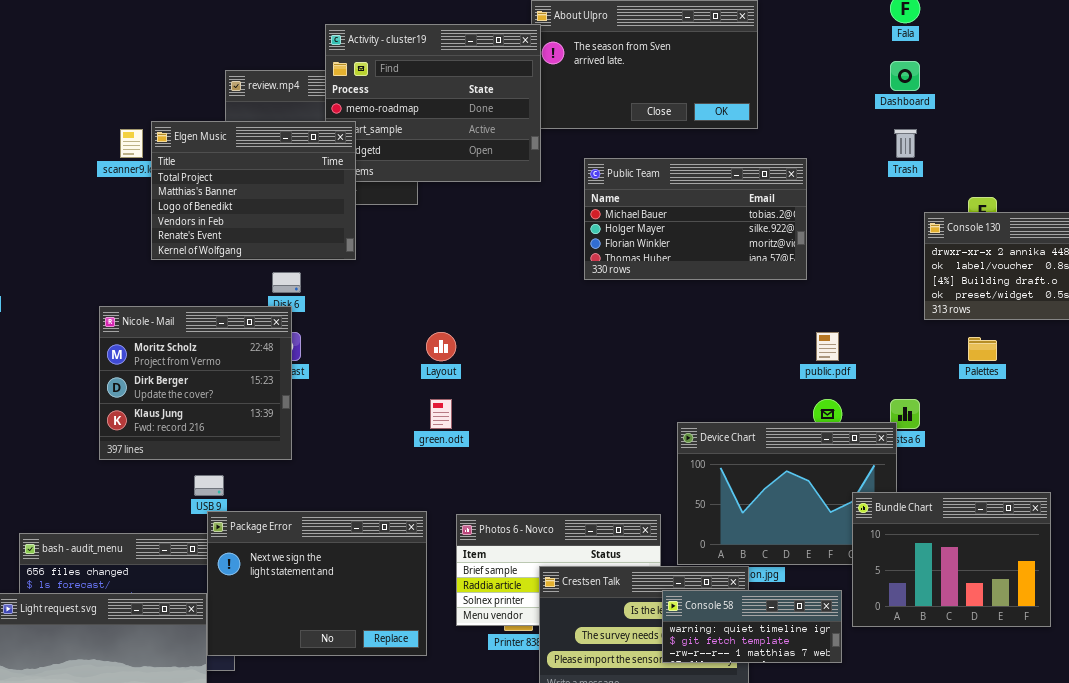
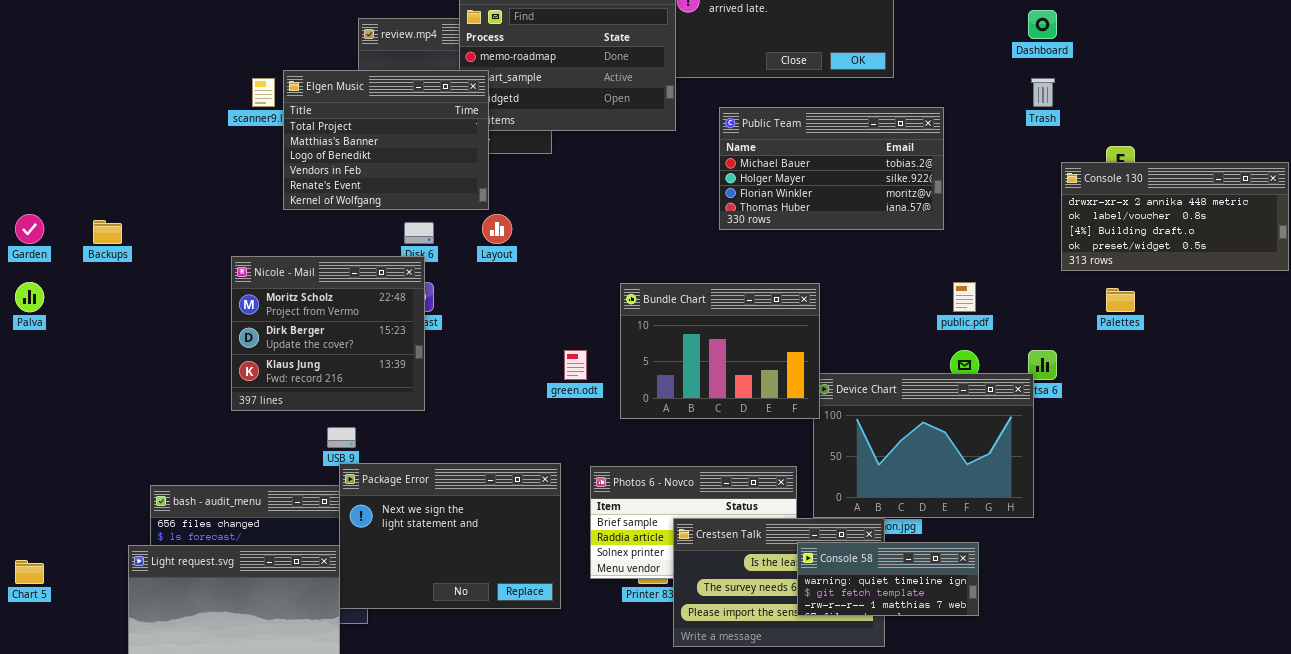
Layout: [426,332,456,361] -> [482,214,512,244], moved
Bundle Chart: [852,492,1051,627] -> [620,283,820,419], moved

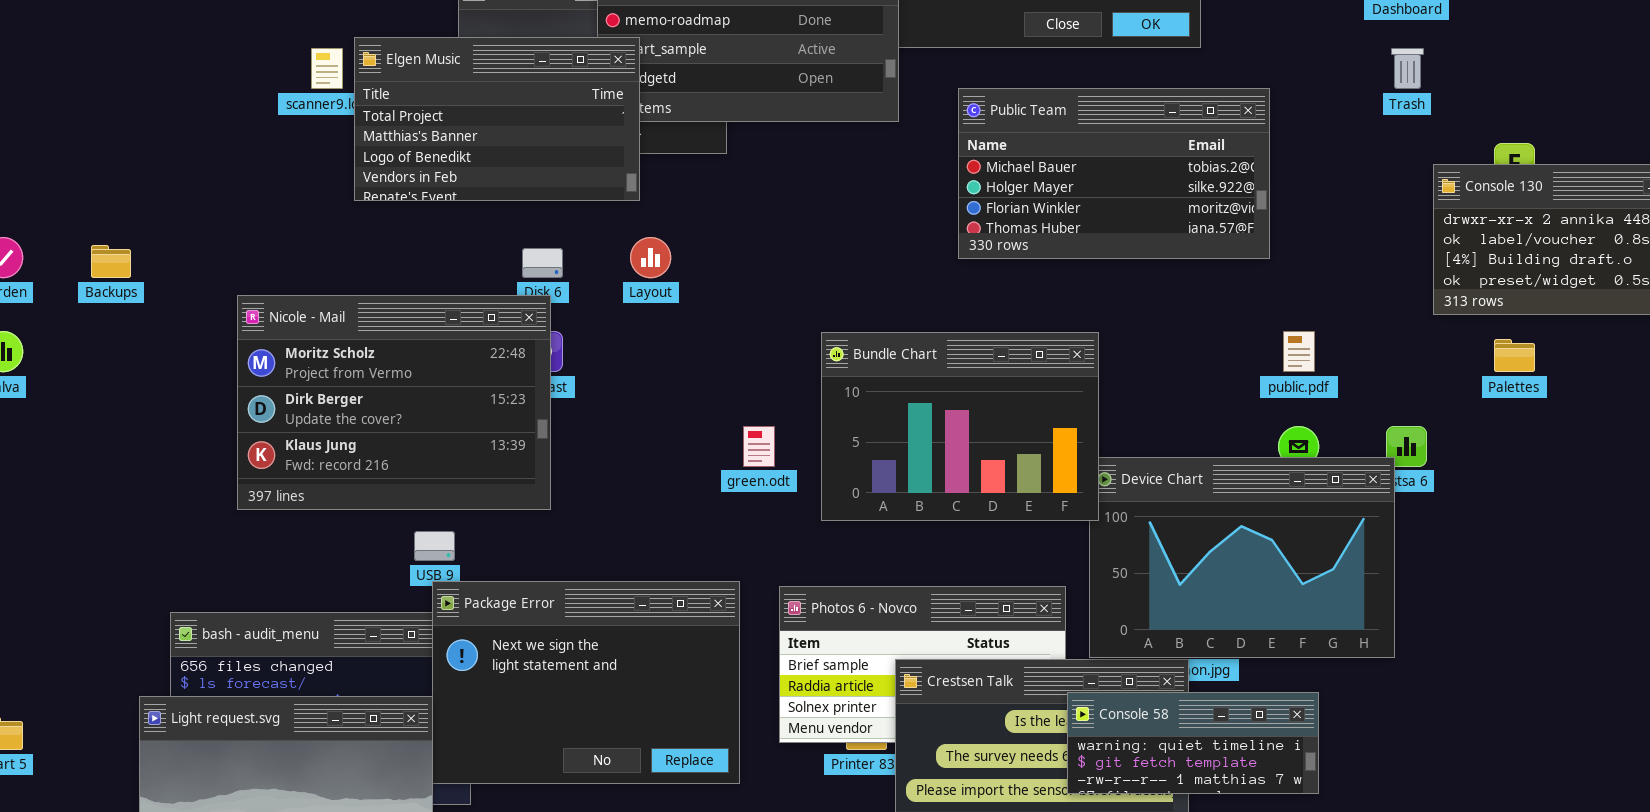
Elgen Music: [283,70,489,210] -> [354,37,640,201], resized
Nicole - Mail: [231,256,425,411] -> [237,295,551,510], resized

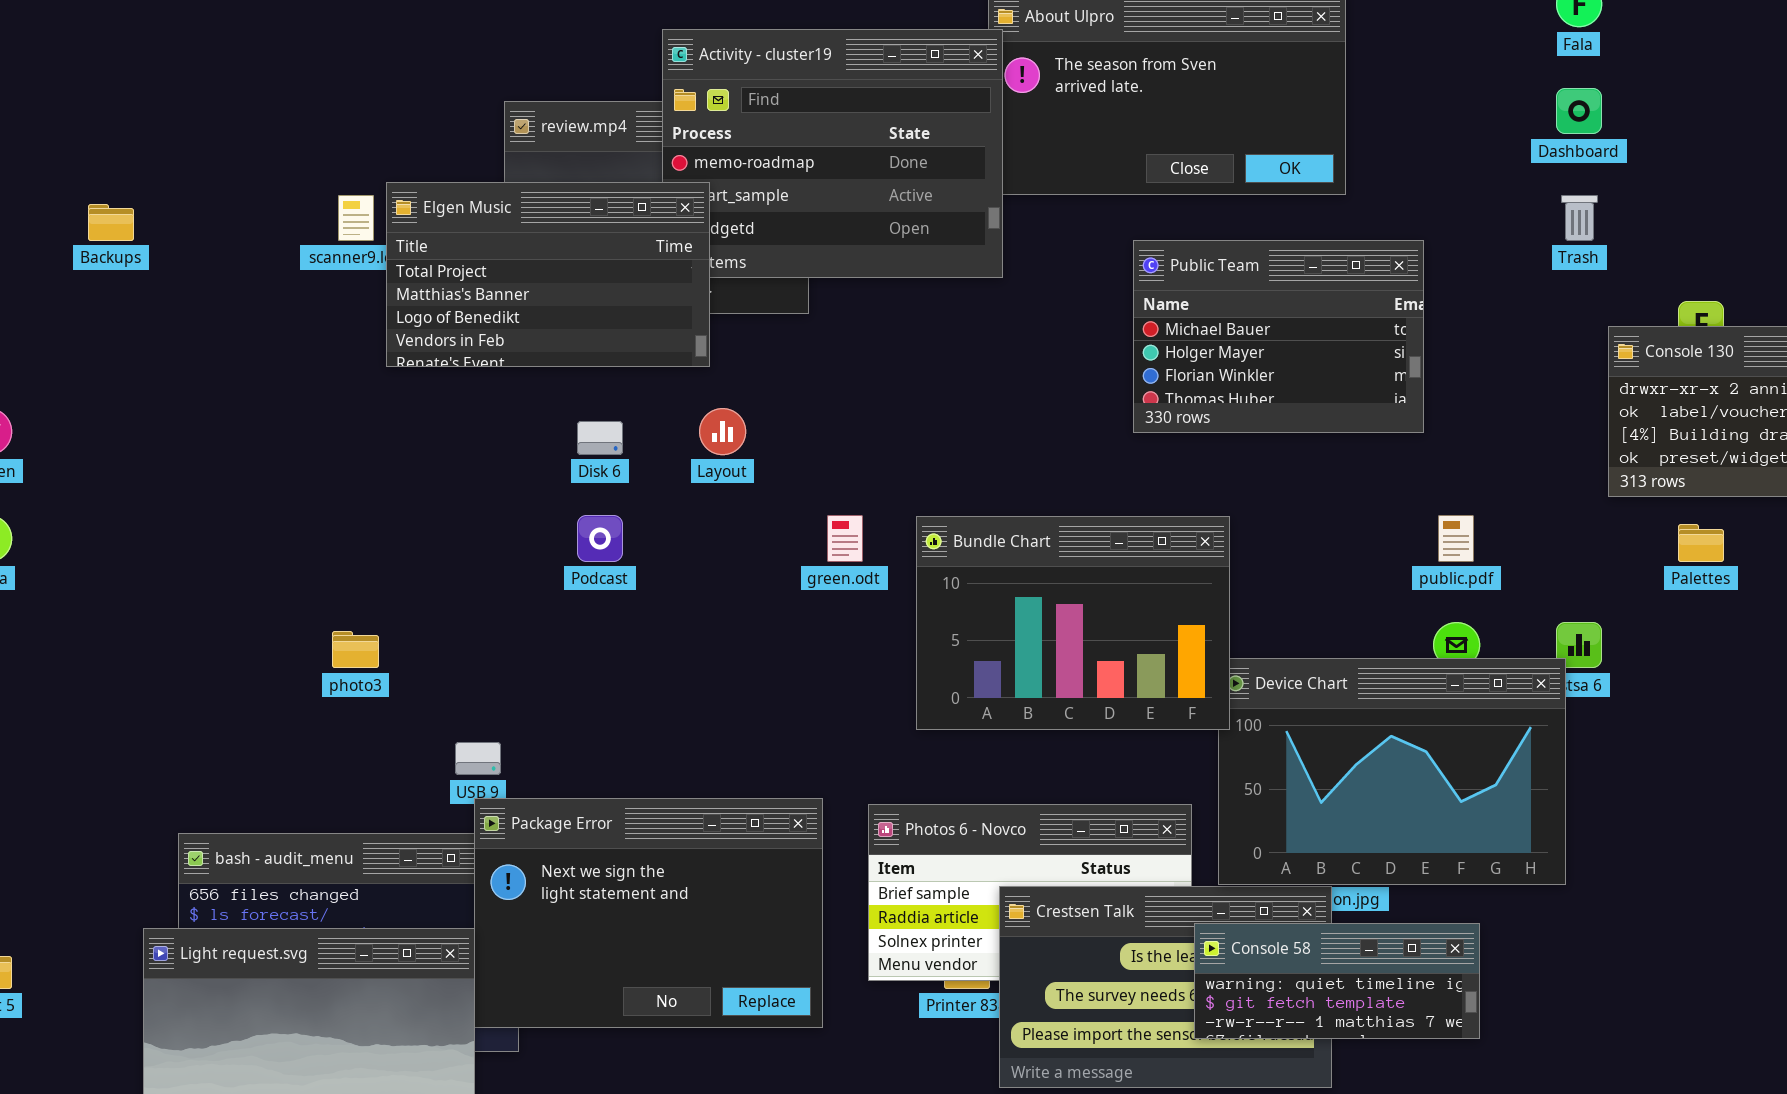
Public Team: [958,88,1270,259] -> [1133,240,1424,433], resized
Backups: [91,245,131,278] -> [88,204,134,241], moved
Nicole - Mail: [237,295,551,510] -> none, closed
green.odt: [743,426,775,467] -> [827,515,863,562], moved

